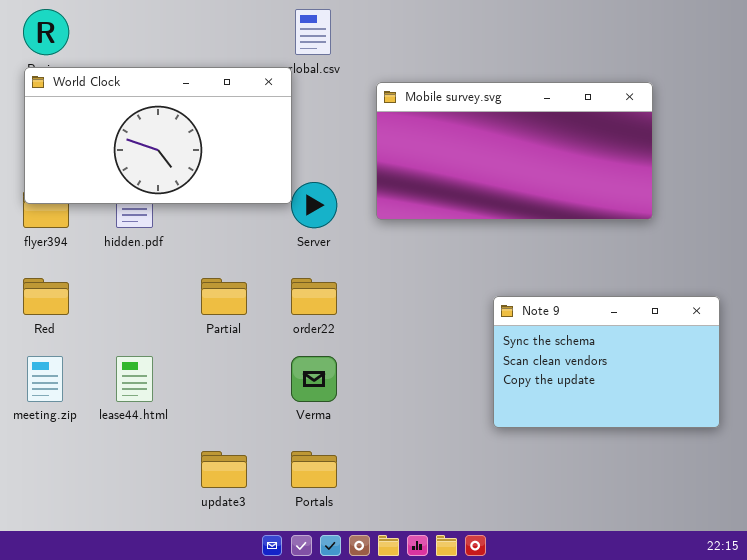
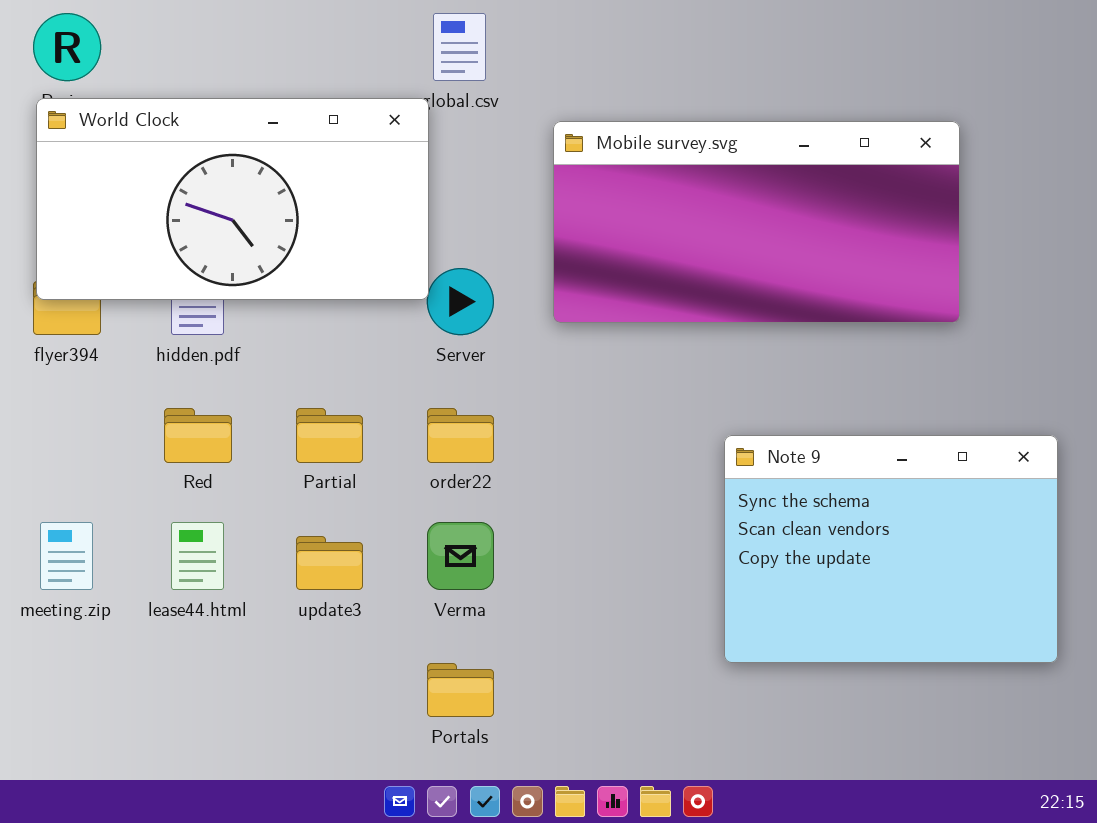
Red: [23,278,69,315] -> [164,408,232,463], moved
Note 9: [493,296,720,428] -> [724,435,1058,663], resized
update3: [201,451,247,488] -> [296,536,363,590], moved

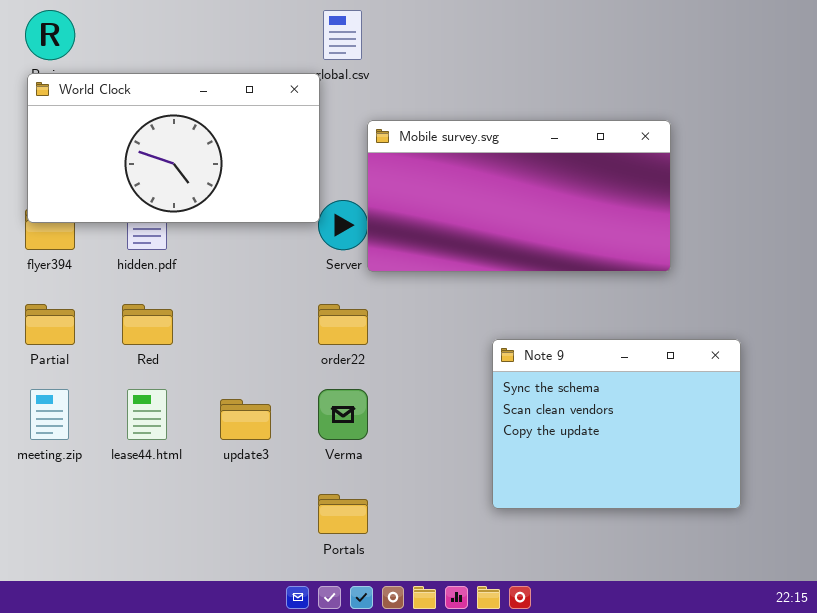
Mobile survey.svg: [553,121,960,323] -> [367,120,671,272], moved
Partial: [296,408,363,463] -> [25,304,75,345], moved
Note 9: [724,435,1058,663] -> [492,339,741,509], moved

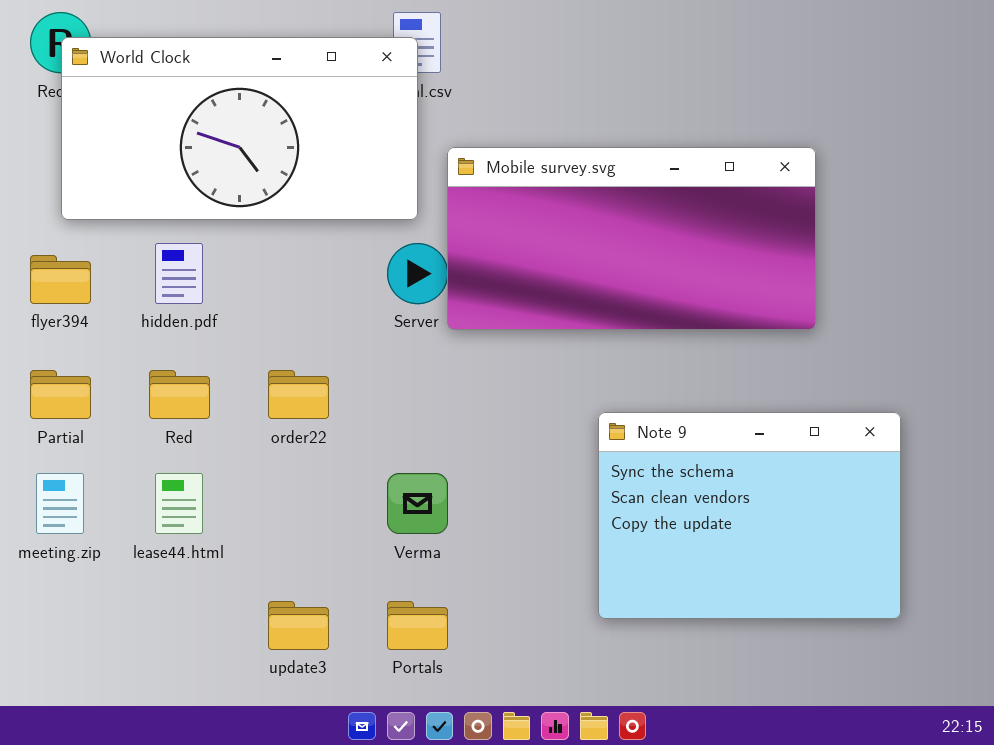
World Clock: [27,73,320,223] -> [61,37,418,220], moved
order22: [318,304,368,345] -> [268,370,329,419], moved
update3: [220,399,271,440] -> [268,601,329,650], moved

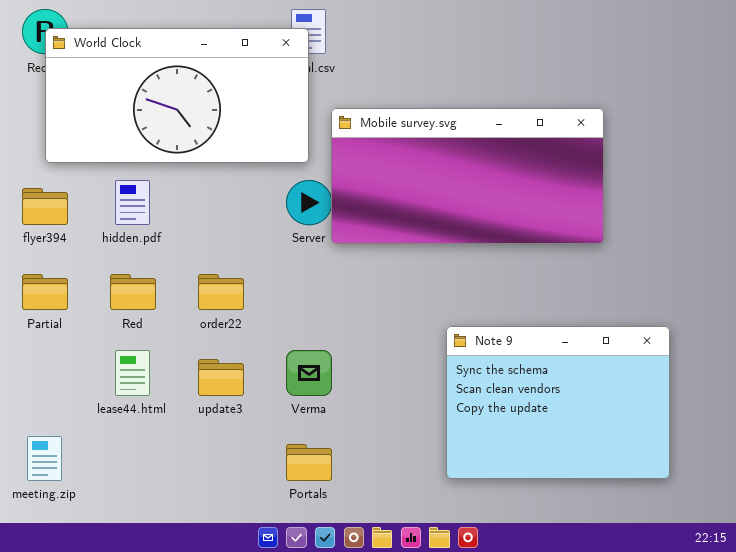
Note 9: [598,412,901,619] -> [446,326,670,479], moved
meeting.zip: [36,473,84,534] -> [27,436,62,481], moved
update3: [268,601,329,650] -> [198,359,244,396], moved

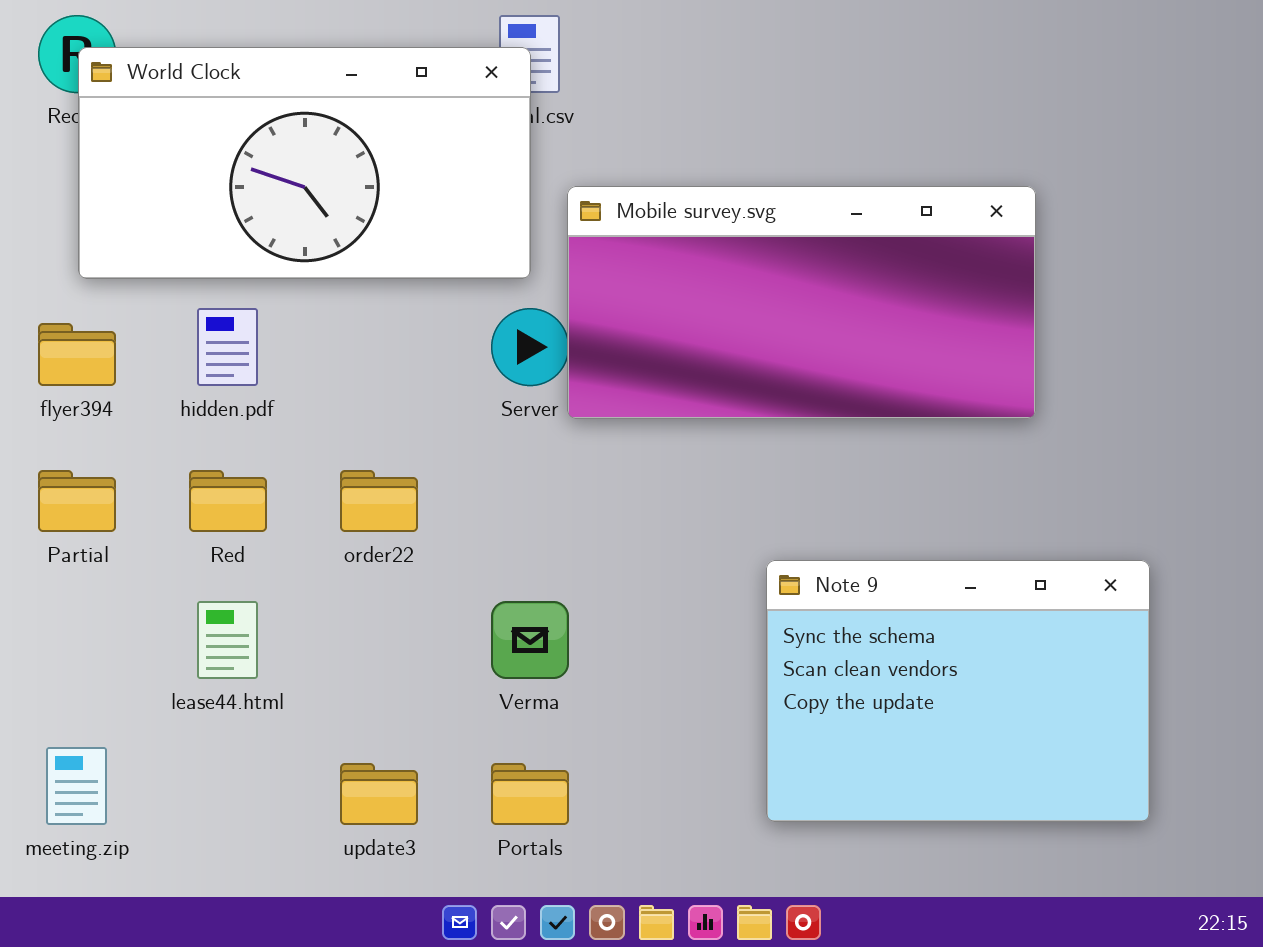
update3: [198,359,244,396] -> [340,763,418,825], moved

